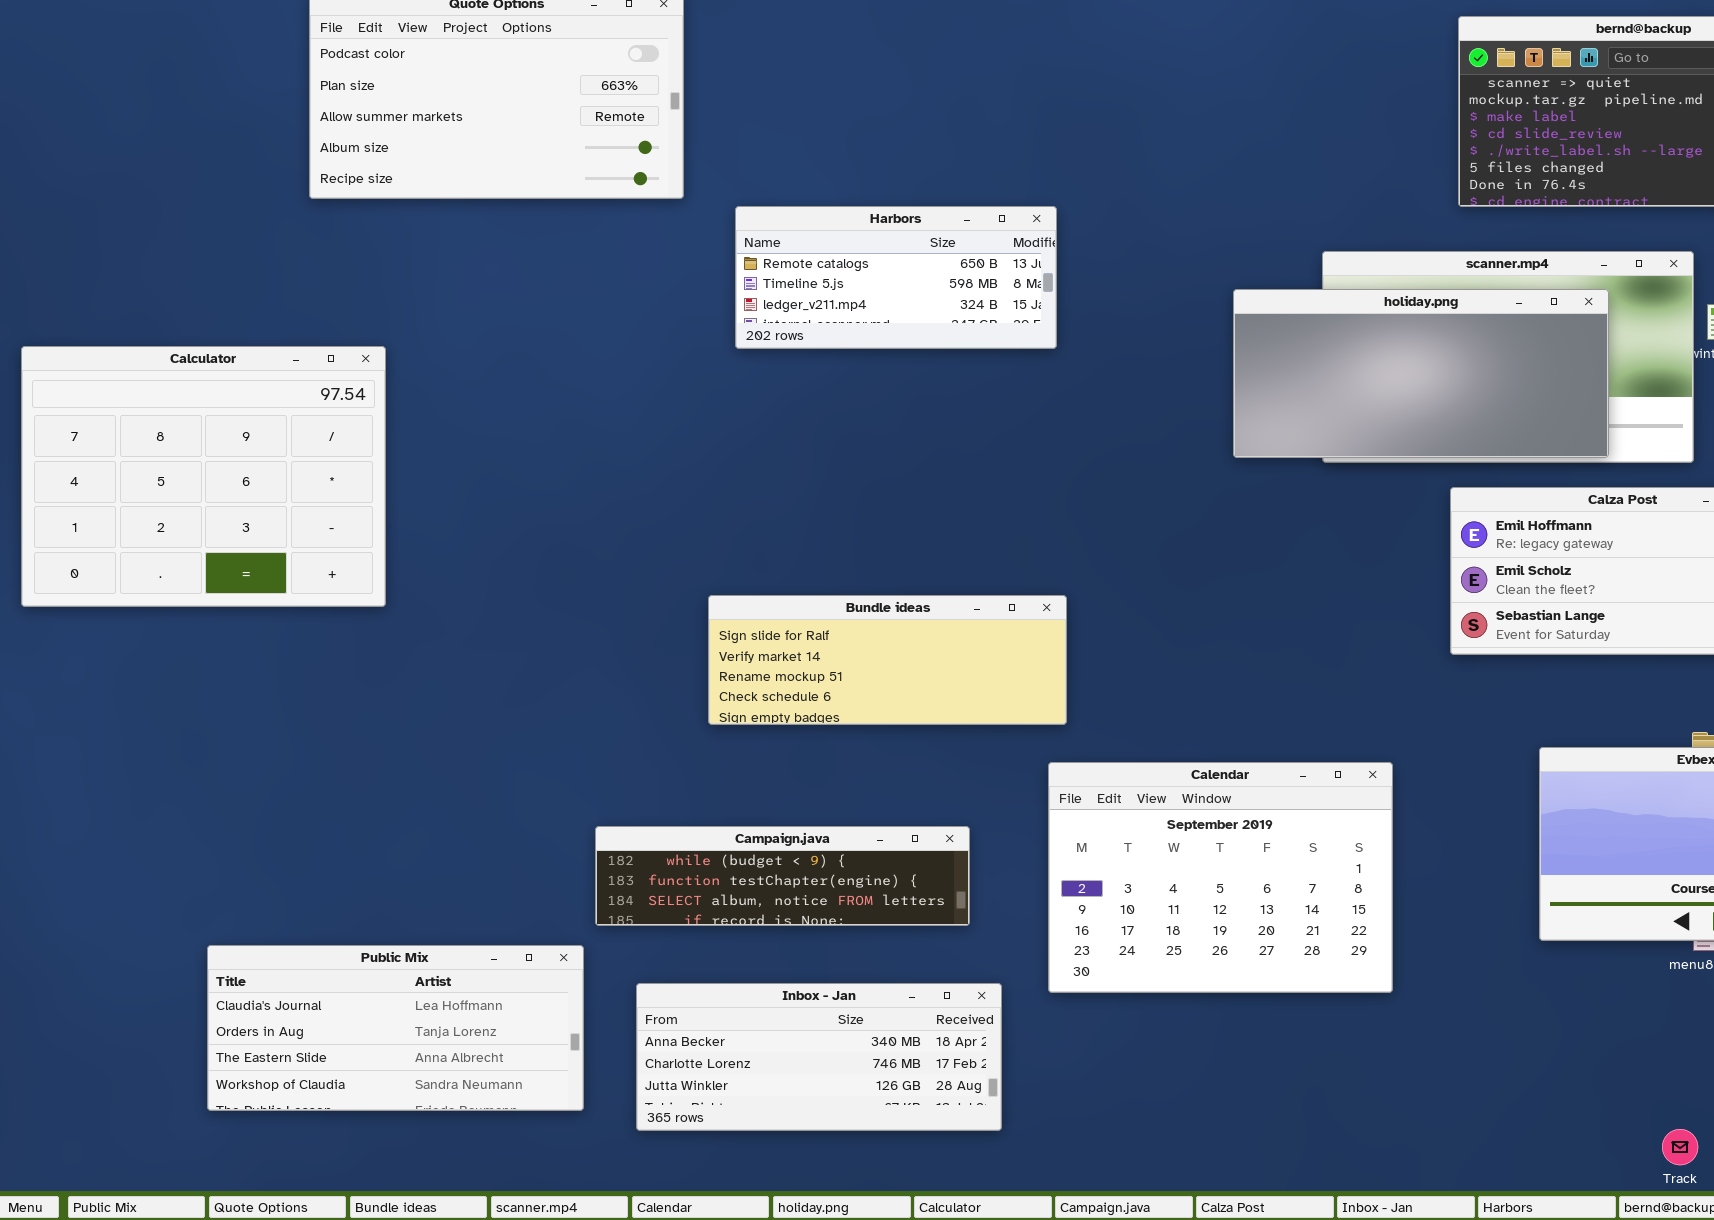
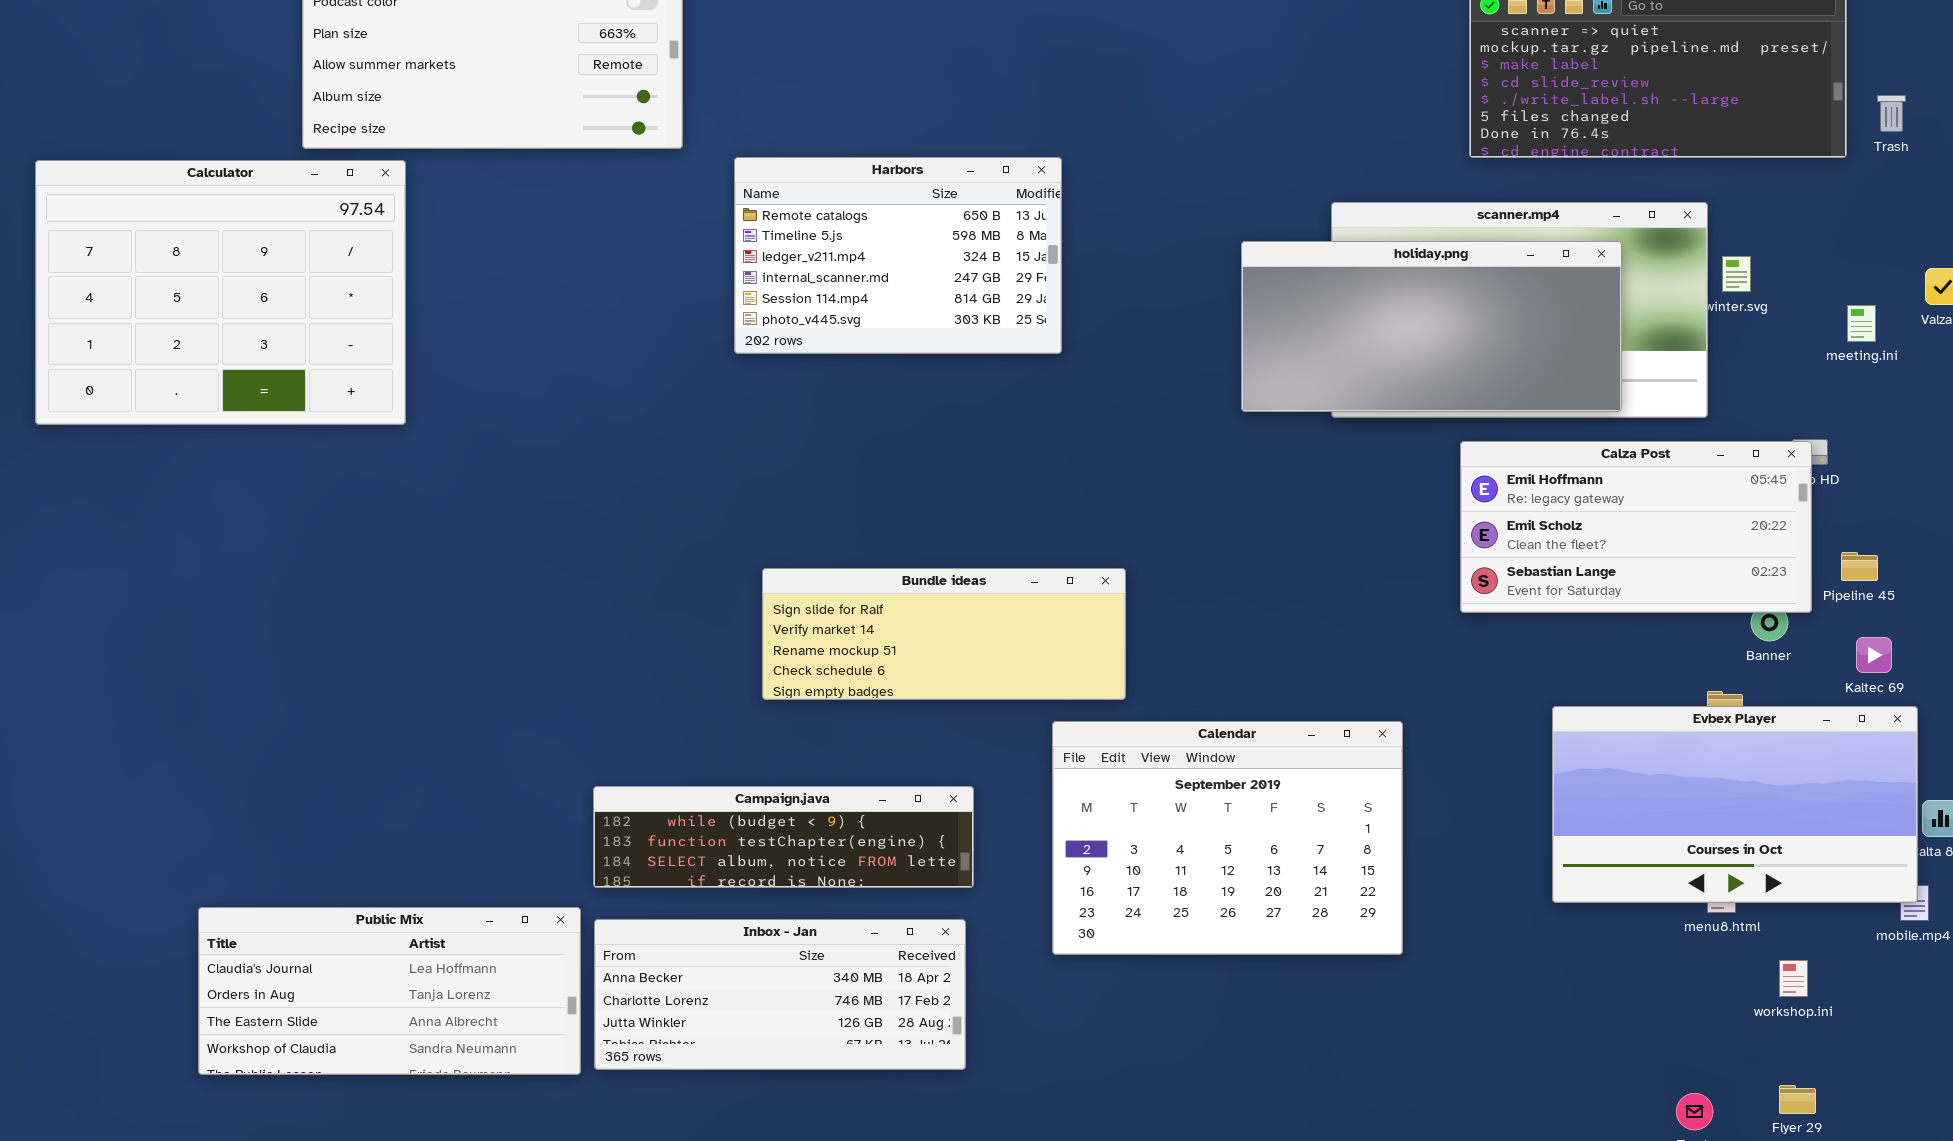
Harbors: [735,206,1057,349] -> [734,157,1062,354], resized
Calculator: [21,346,386,607] -> [35,160,406,425], moved
Bundle ideas: [708,595,1067,725] -> [762,568,1126,700], moved
Inbox - Jan: [636,983,1002,1131] -> [594,919,966,1070], moved

